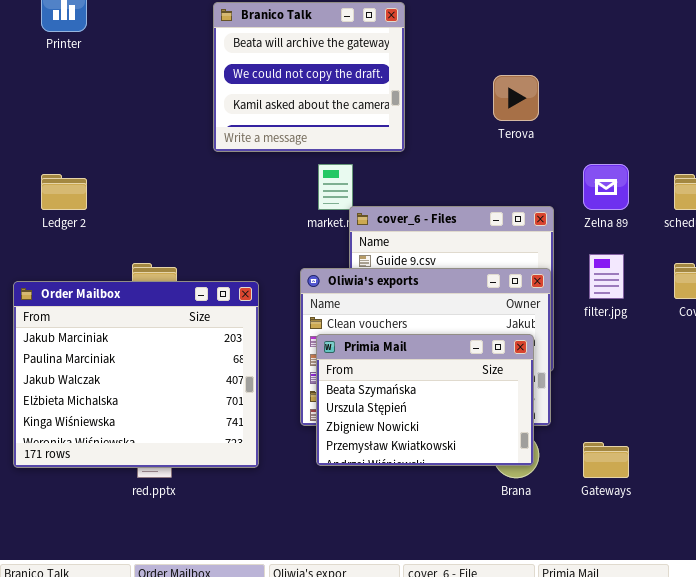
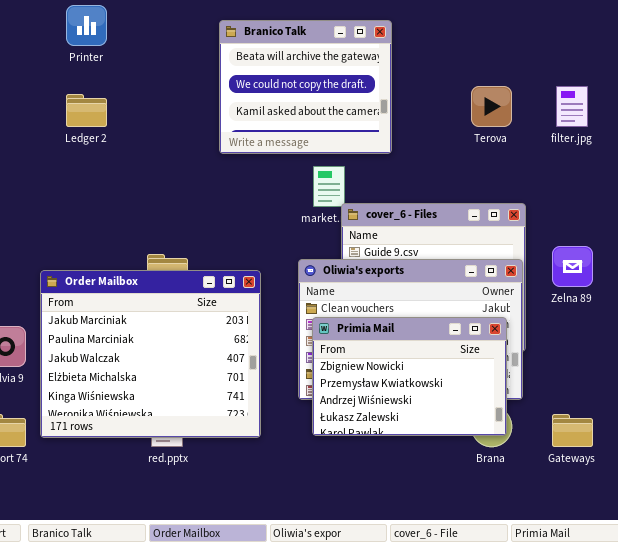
Zelna 89: [583,164,629,210] -> [552,246,593,287], moved
Ledger 2: [41,174,87,210] -> [66,94,107,127], moved
filter.jpg: [589,254,624,299] -> [556,86,588,127], moved
Primia Mail: [316,334,534,466] -> [312,317,507,436], scrolled down 2 rows

